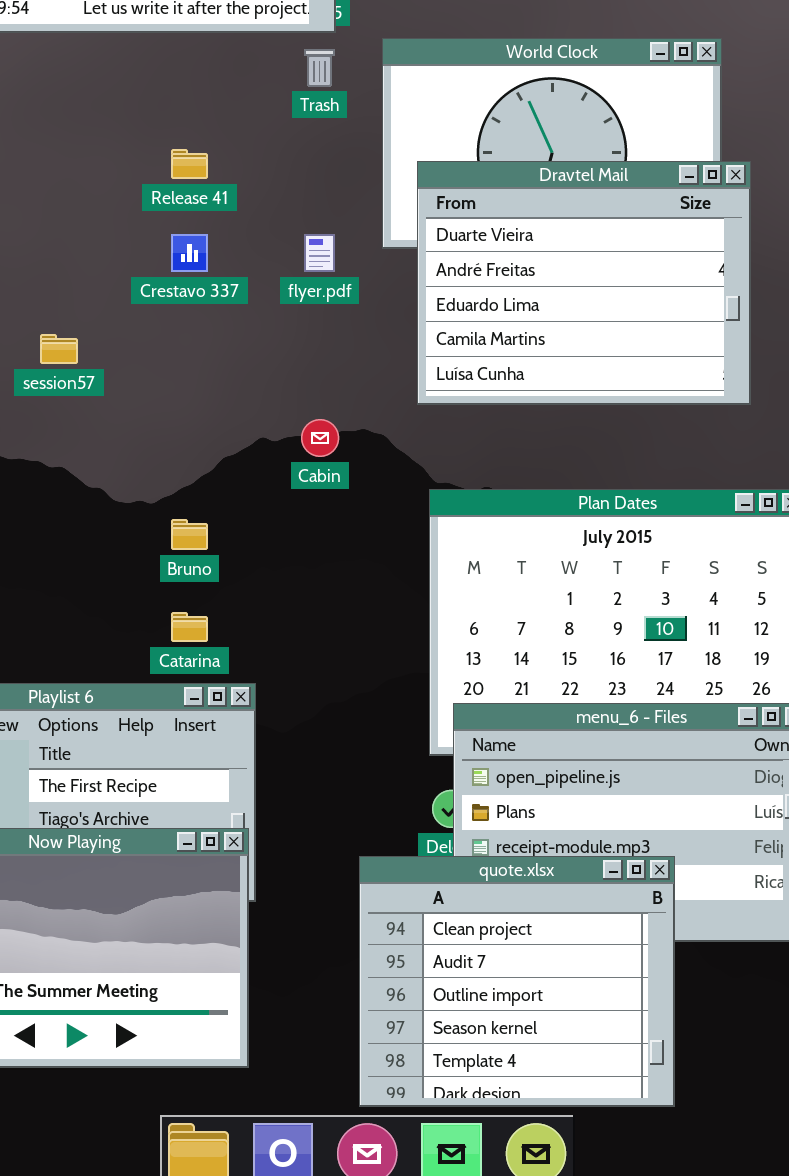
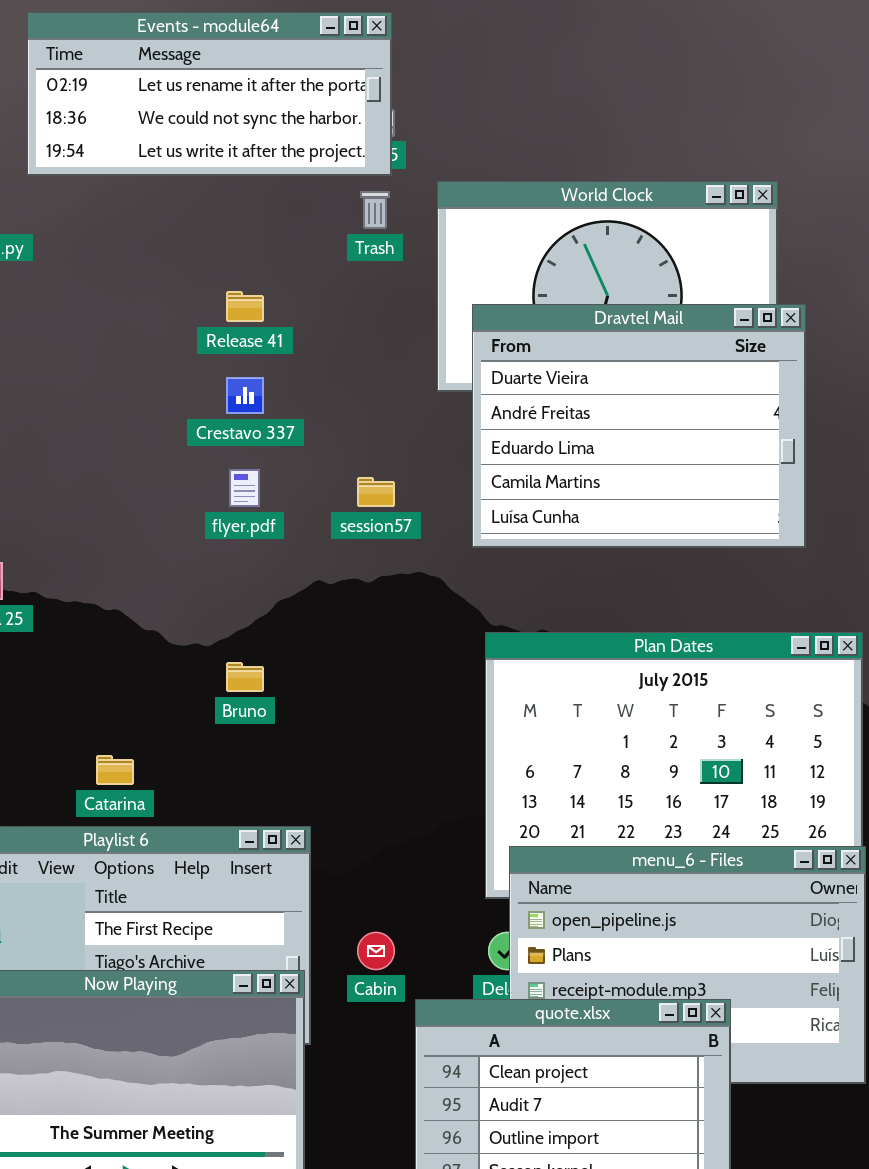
flyer.pdf: [304,234,335,272] -> [229,469,260,507], moved
session57: [40,334,78,364] -> [357,477,395,507], moved
Cabin: [301,419,339,457] -> [357,932,395,970], moved
Catarina: [171,612,208,642] -> [96,755,134,785], moved

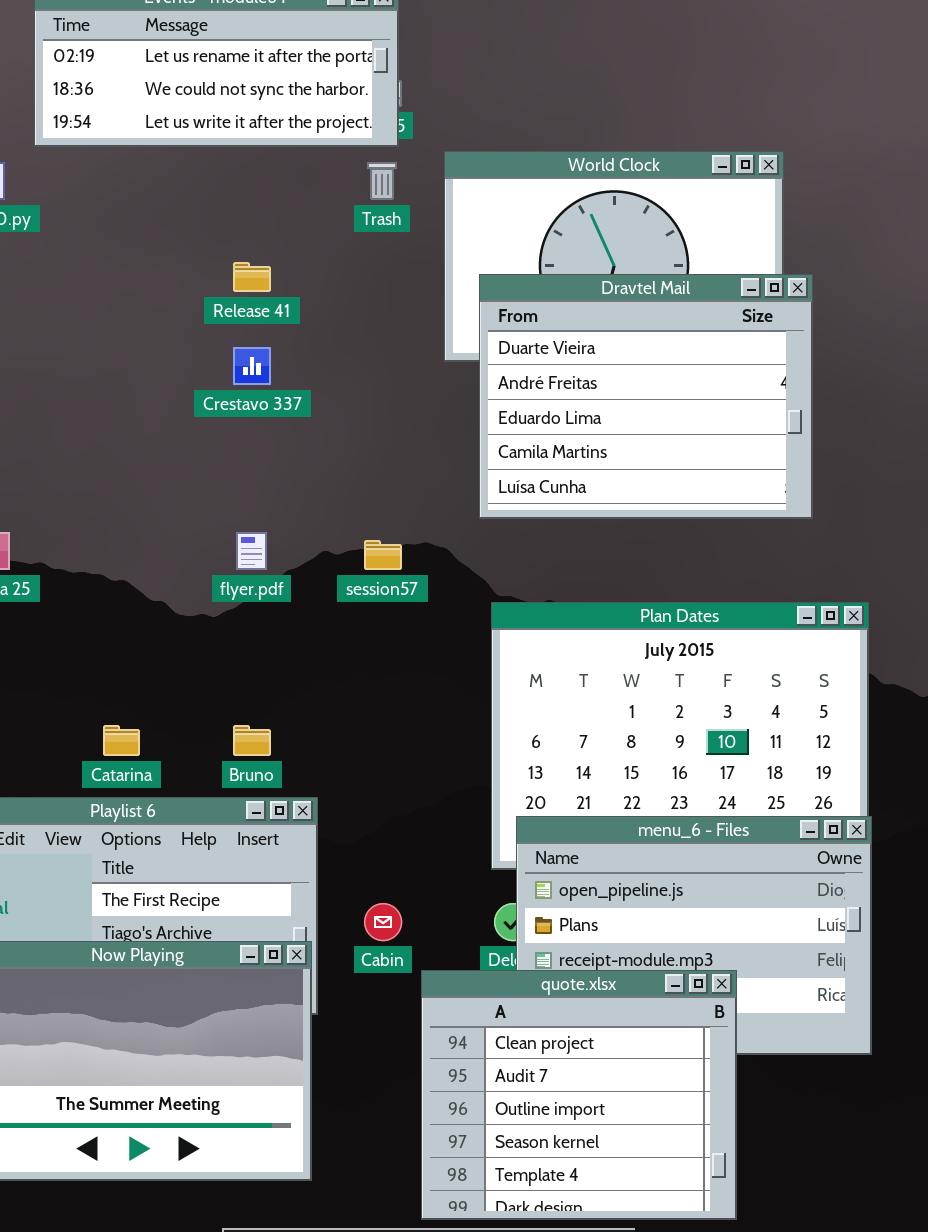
flyer.pdf: [229,469,260,507] -> [236,532,267,570], moved
session57: [357,477,395,507] -> [364,540,402,570], moved
Bruno: [226,662,264,692] -> [233,725,271,756], moved

